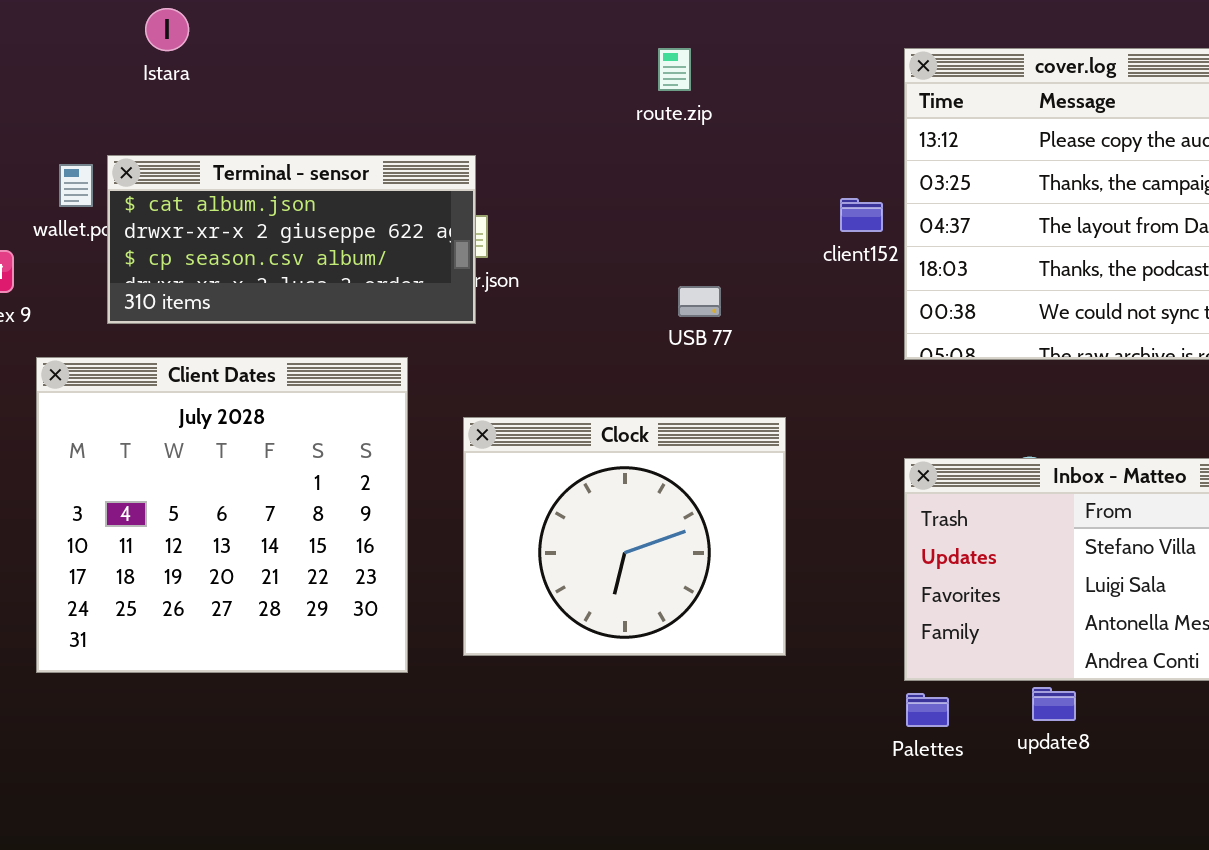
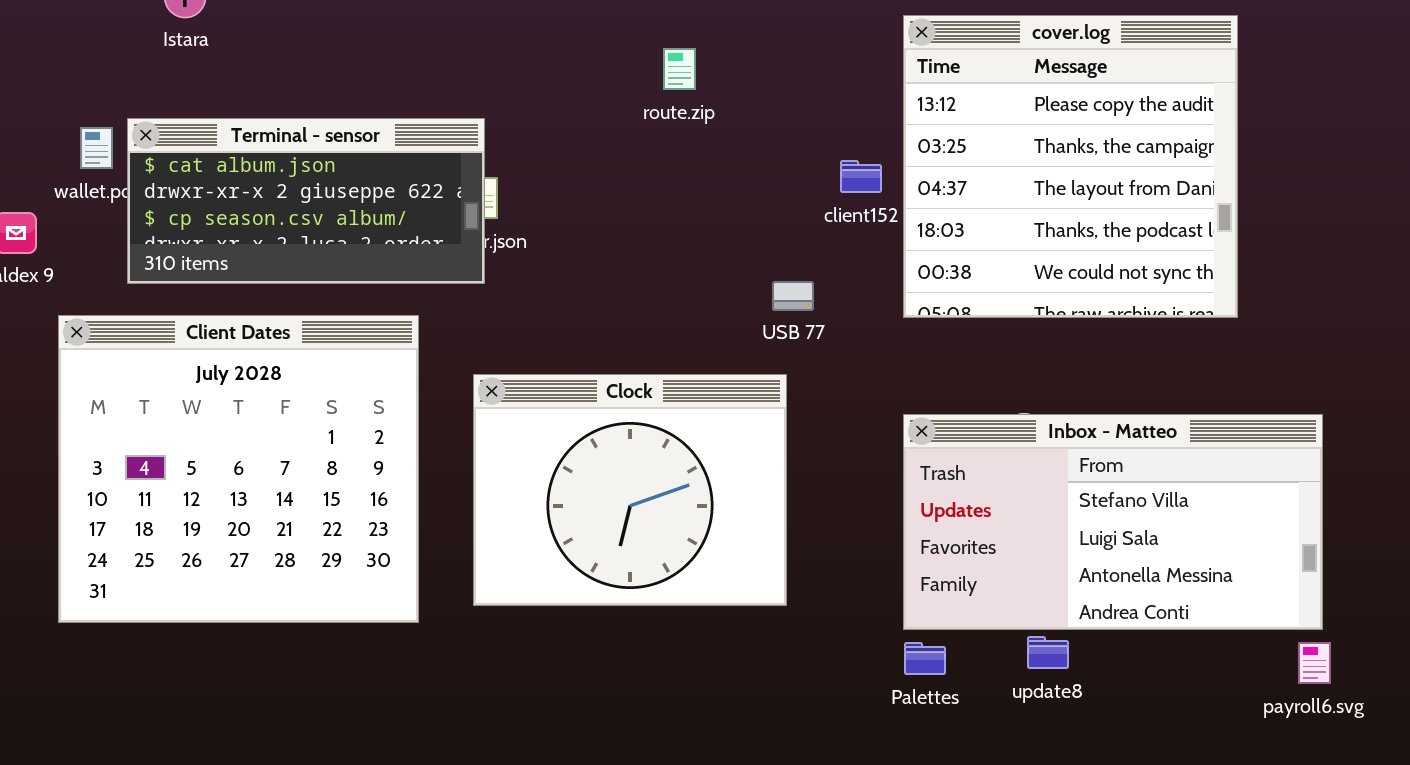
route.zip: [658,48,691,91] -> [663,48,696,90], moved
USB 77: [678,286,721,317] -> [772,281,814,311], moved

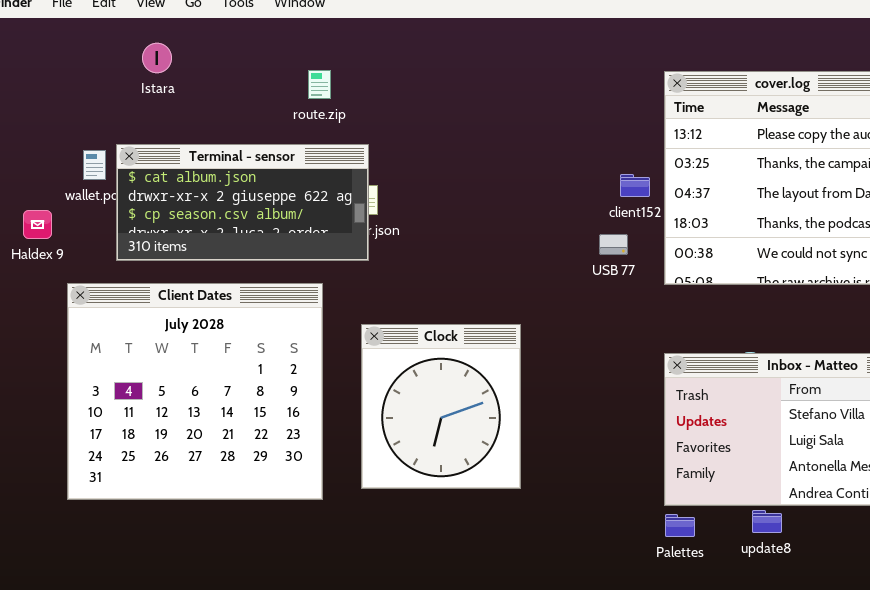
route.zip: [663,48,696,90] -> [308,70,331,99], moved
USB 77: [772,281,814,311] -> [599,234,628,255], moved
Clock: [473,374,787,606] -> [361,324,521,489], resized

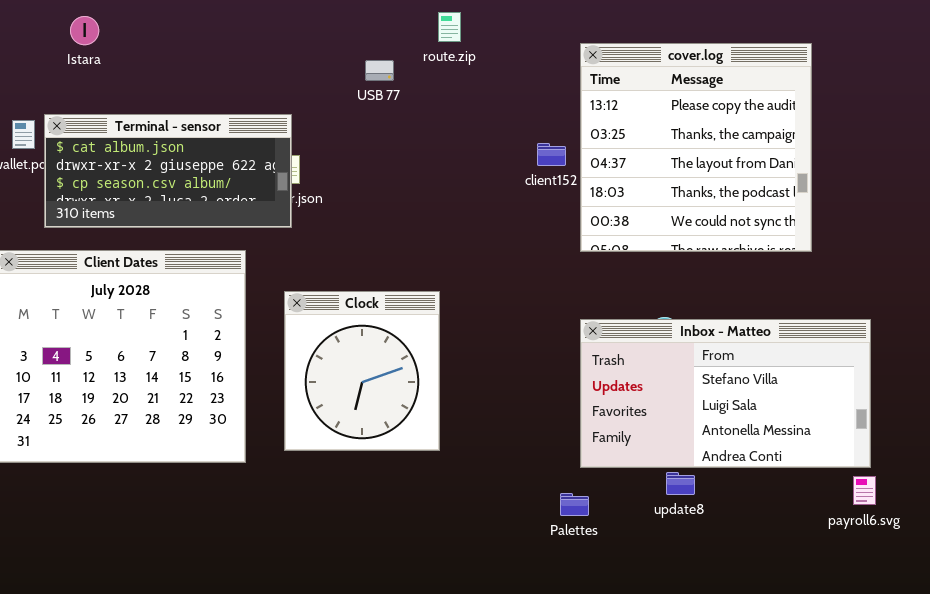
route.zip: [308,70,331,99] -> [438,12,461,42], moved
USB 77: [599,234,628,255] -> [365,60,394,81], moved
Palettes: [665,514,695,537] -> [560,493,589,516], moved

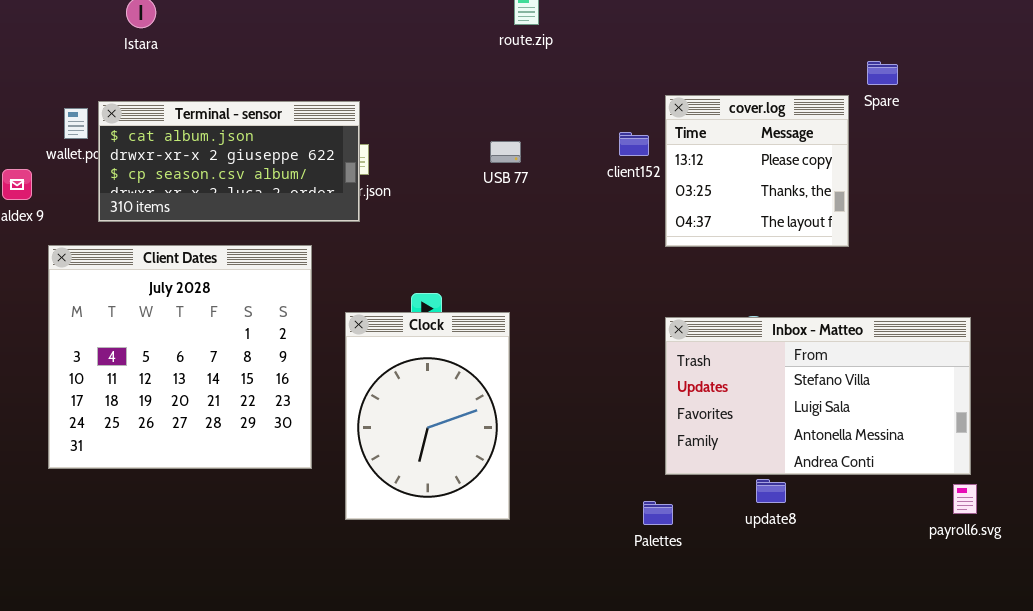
cover.log: [580,43,812,252] -> [665,95,849,247], resized
USB 77: [365,60,394,81] -> [490,141,521,163], moved
Clock: [284,291,440,451] -> [345,312,510,520], moved, resized

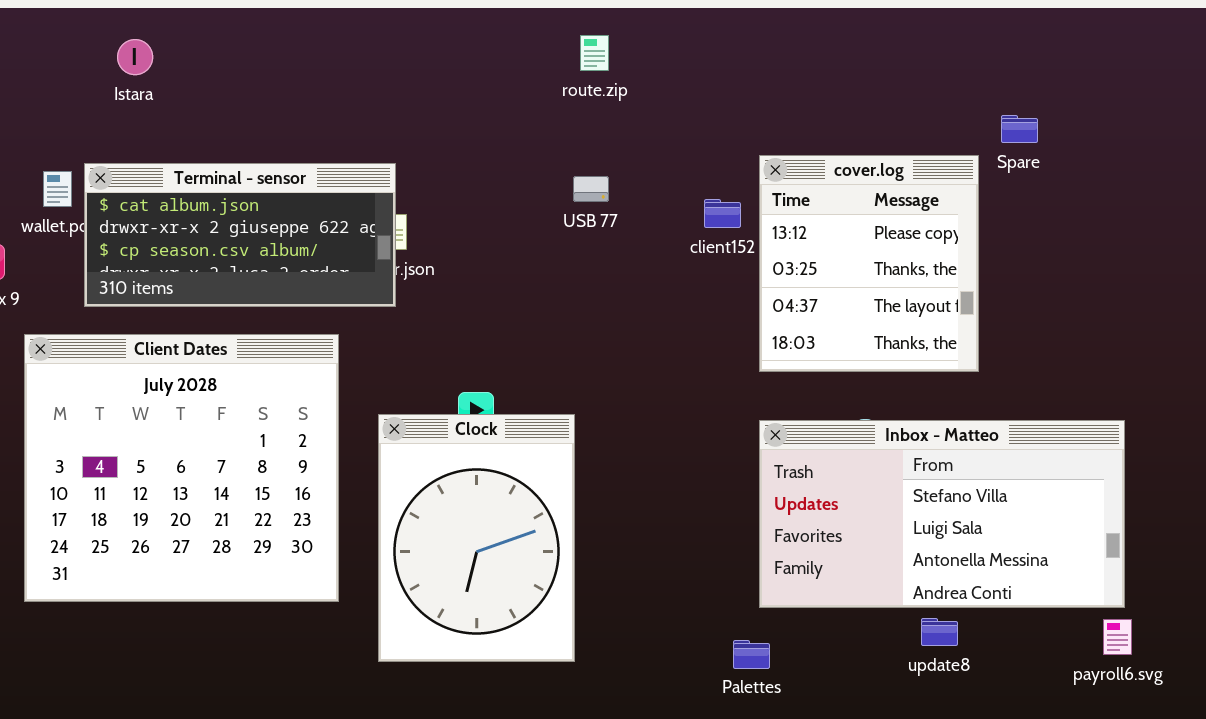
cover.log: [665,95,849,247] -> [759,155,979,372], resized
USB 77: [490,141,521,163] -> [573,176,609,202], moved
update8: [756,479,786,503] -> [921,618,958,646], moved

